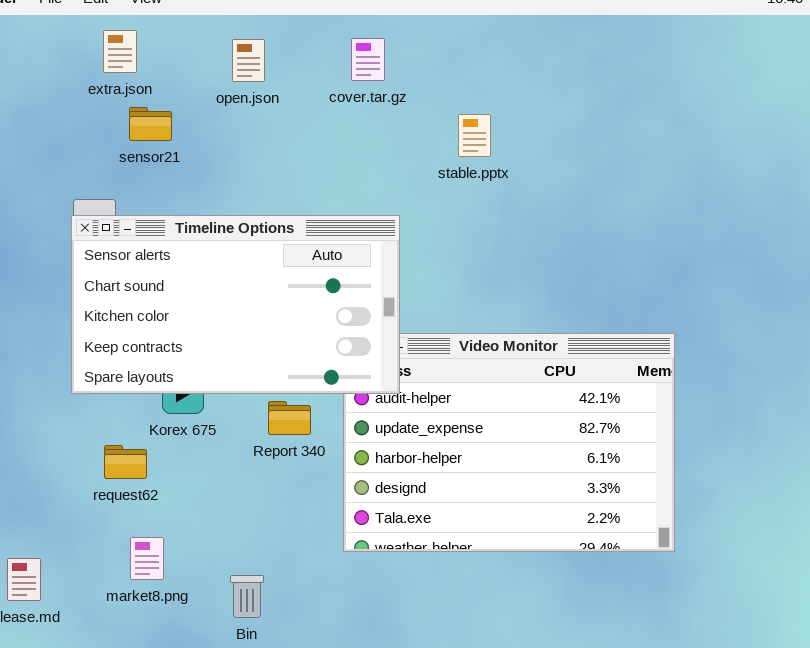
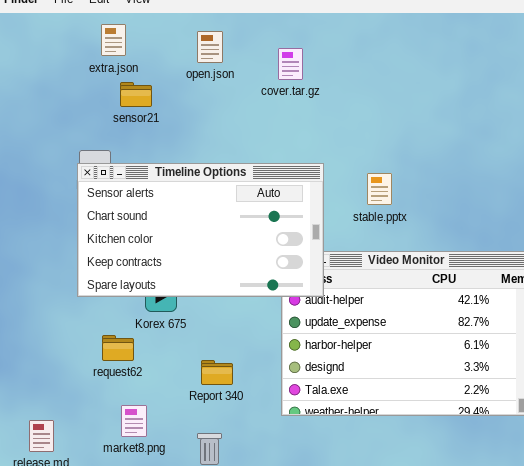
cover.tar.gz: [351,38,385,81] -> [278,48,303,80], moved
stable.pptx: [458,114,491,157] -> [367,173,392,205], moved
Report 340: [268,401,311,435] -> [201,360,233,385], moved

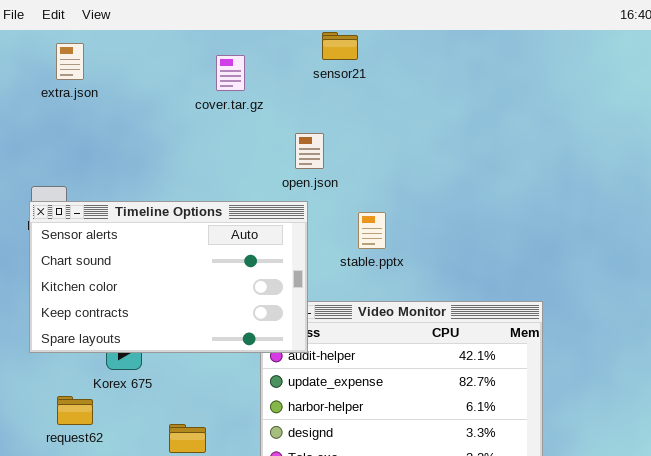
open.json: [197,31,223,63] -> [295,133,324,169], moved
cover.tar.gz: [278,48,303,80] -> [216,55,245,91], moved
sensor21: [120,82,152,107] -> [322,32,358,60], moved

